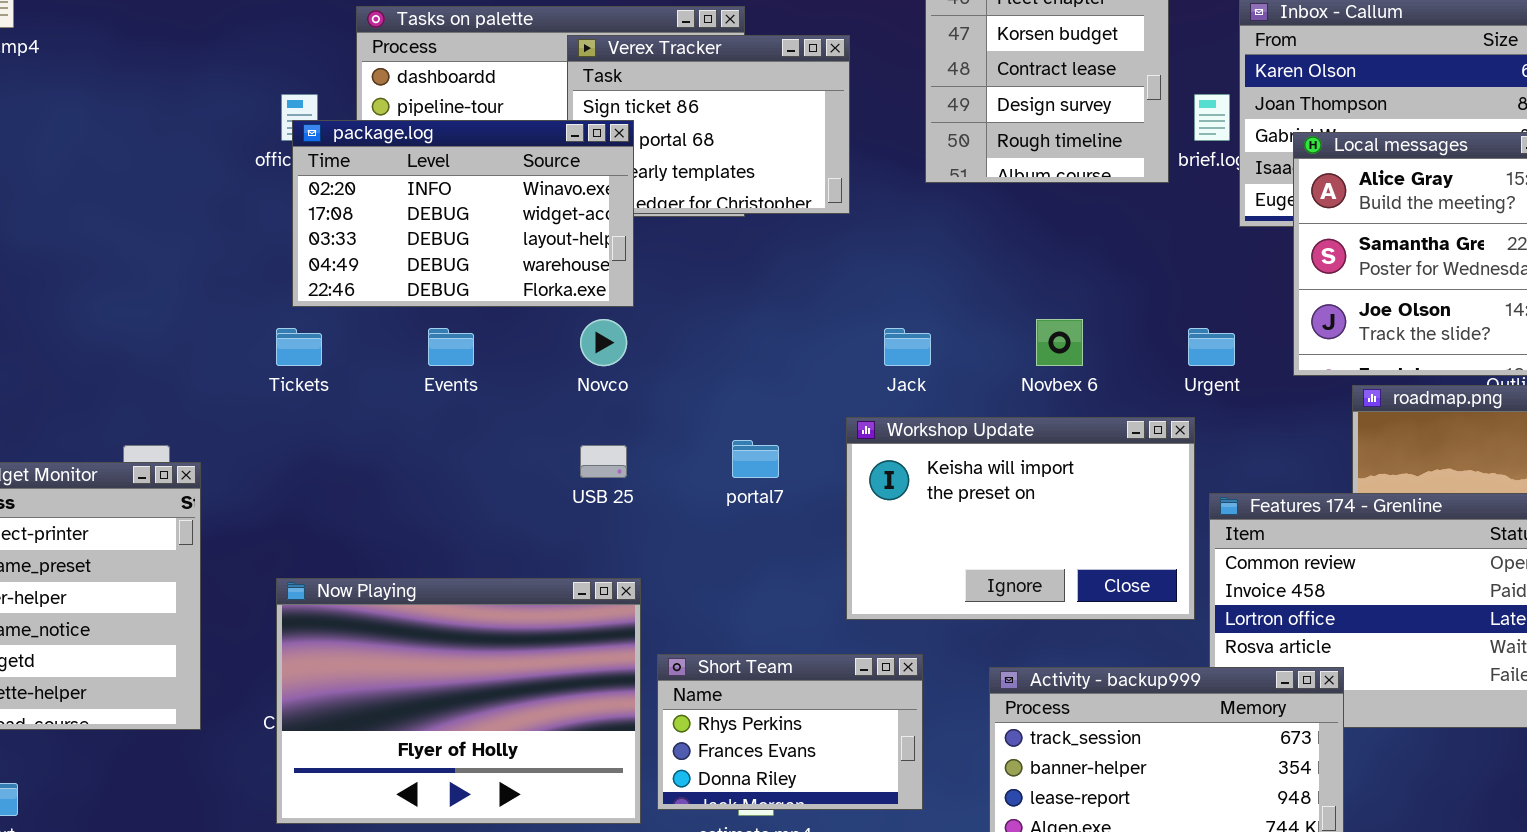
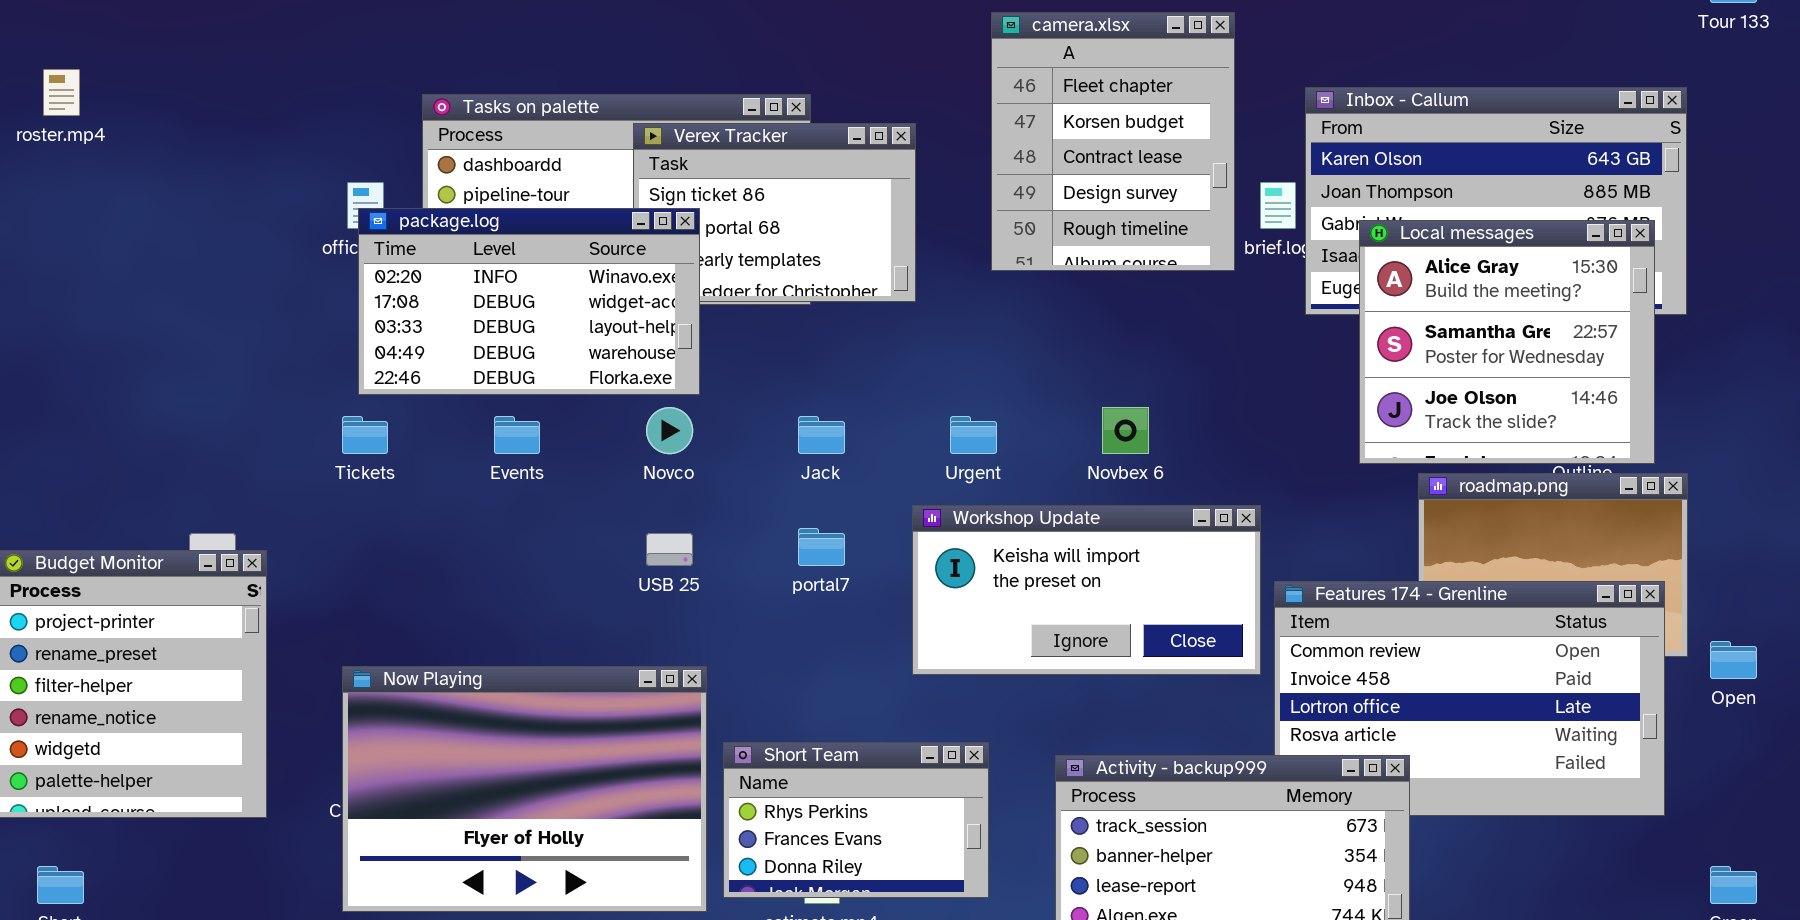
Jack: [884,328,931,366] -> [798,416,845,454], moved
Urgent: [1188,328,1235,366] -> [950,416,997,454], moved
Workshop Update: [846,417,1195,620] -> [912,505,1261,675], resized

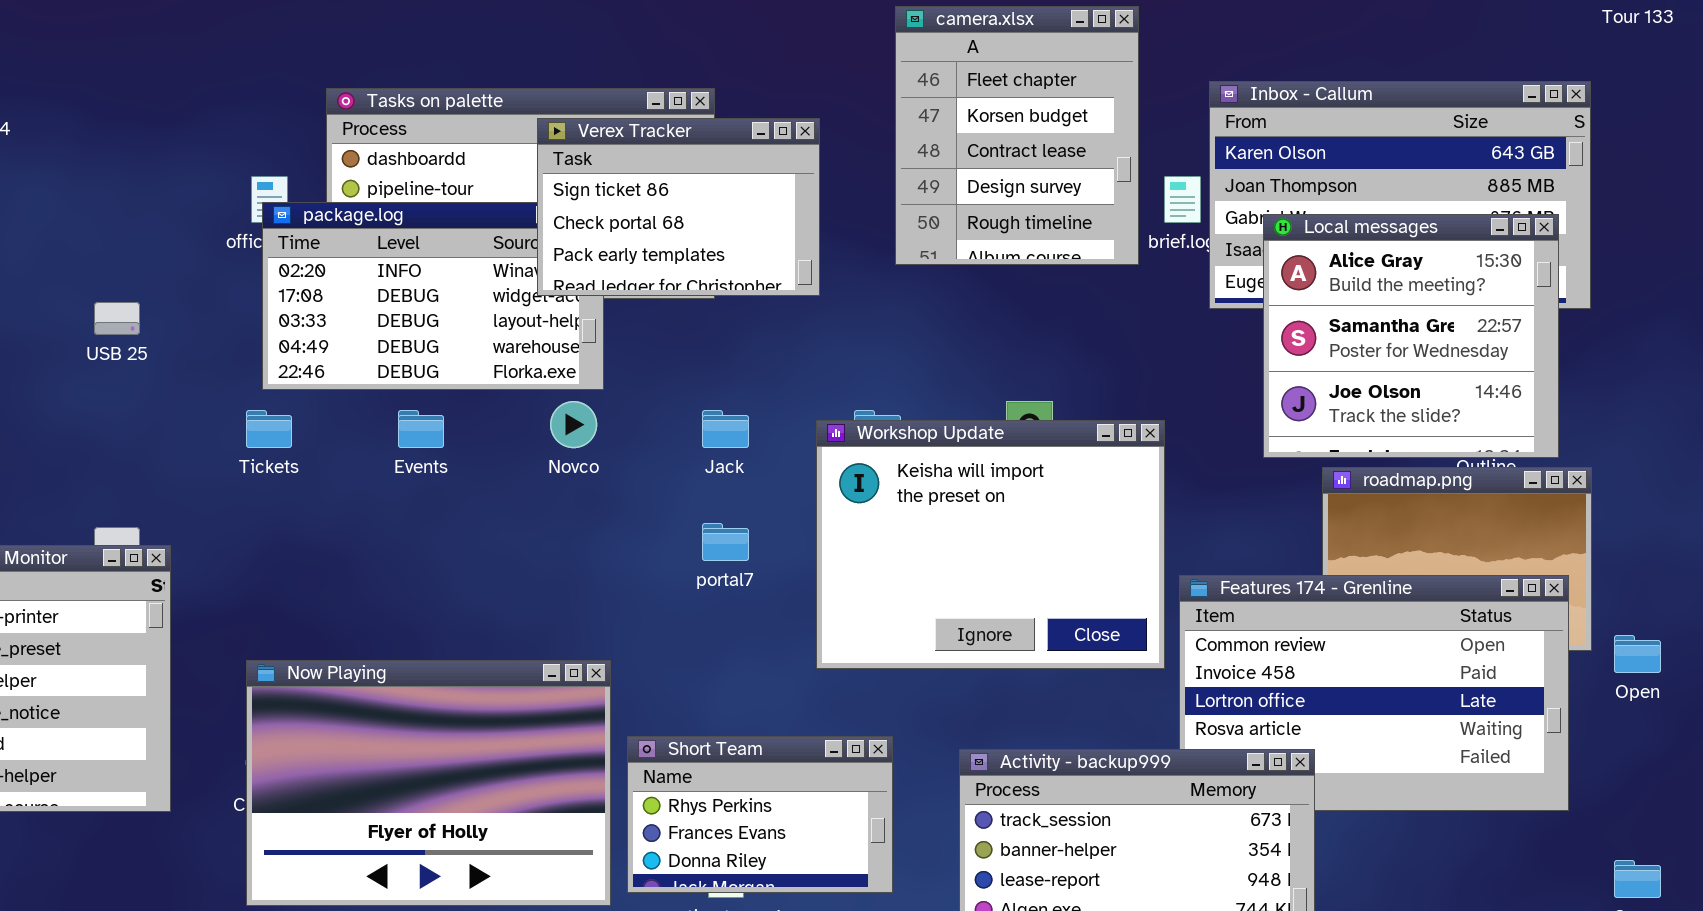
Verex Tracker: [633,123,916,302] -> [537,118,820,296], raised
Workshop Update: [912,505,1261,675] -> [816,420,1165,669], resized
USB 25: [646,533,693,566] -> [94,302,140,335], moved

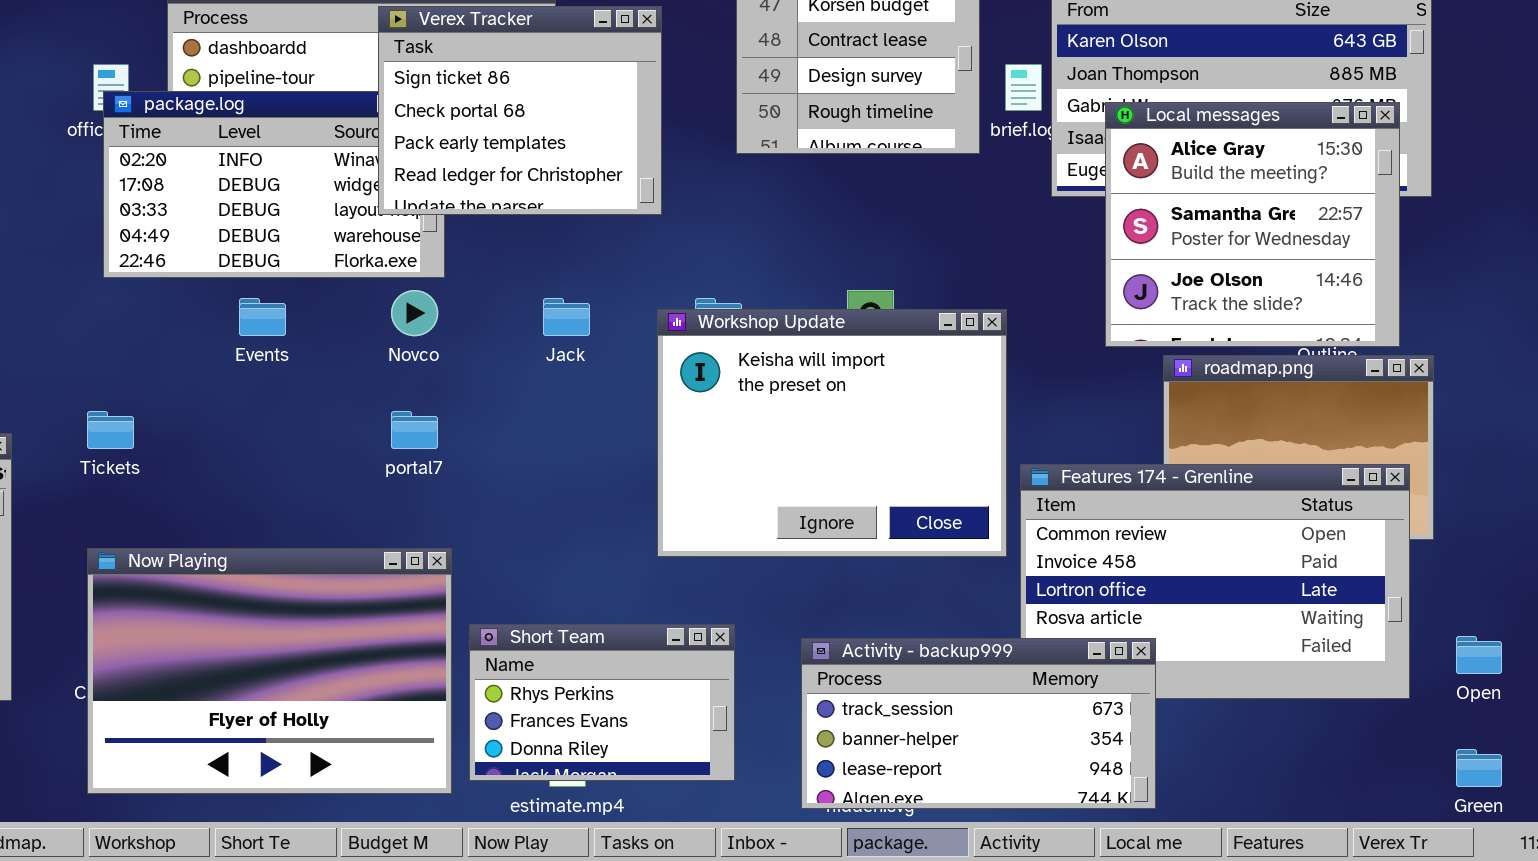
Verex Tracker: [537,118,820,296] -> [378,6,662,215], resized
Tickets: [246,410,292,448] -> [87,411,134,449], moved
portal7: [702,523,749,561] -> [391,411,438,449], moved
Open: [1614,635,1661,673] -> [1456,636,1502,674], moved

